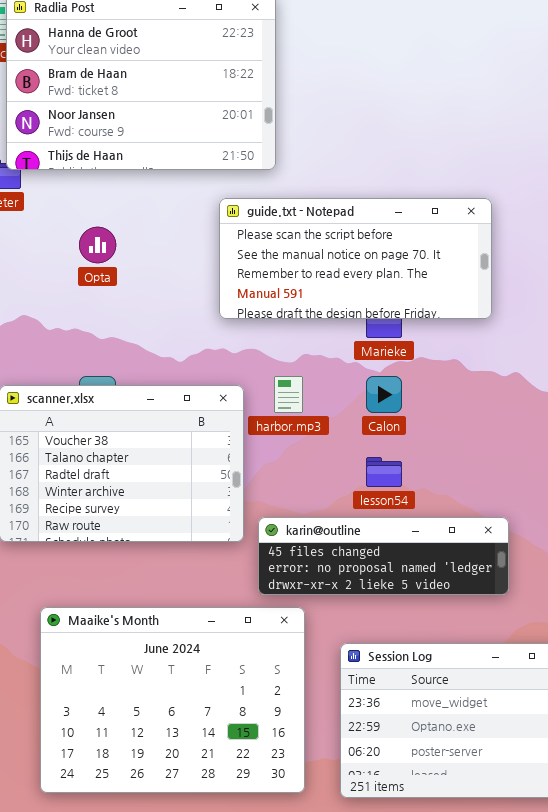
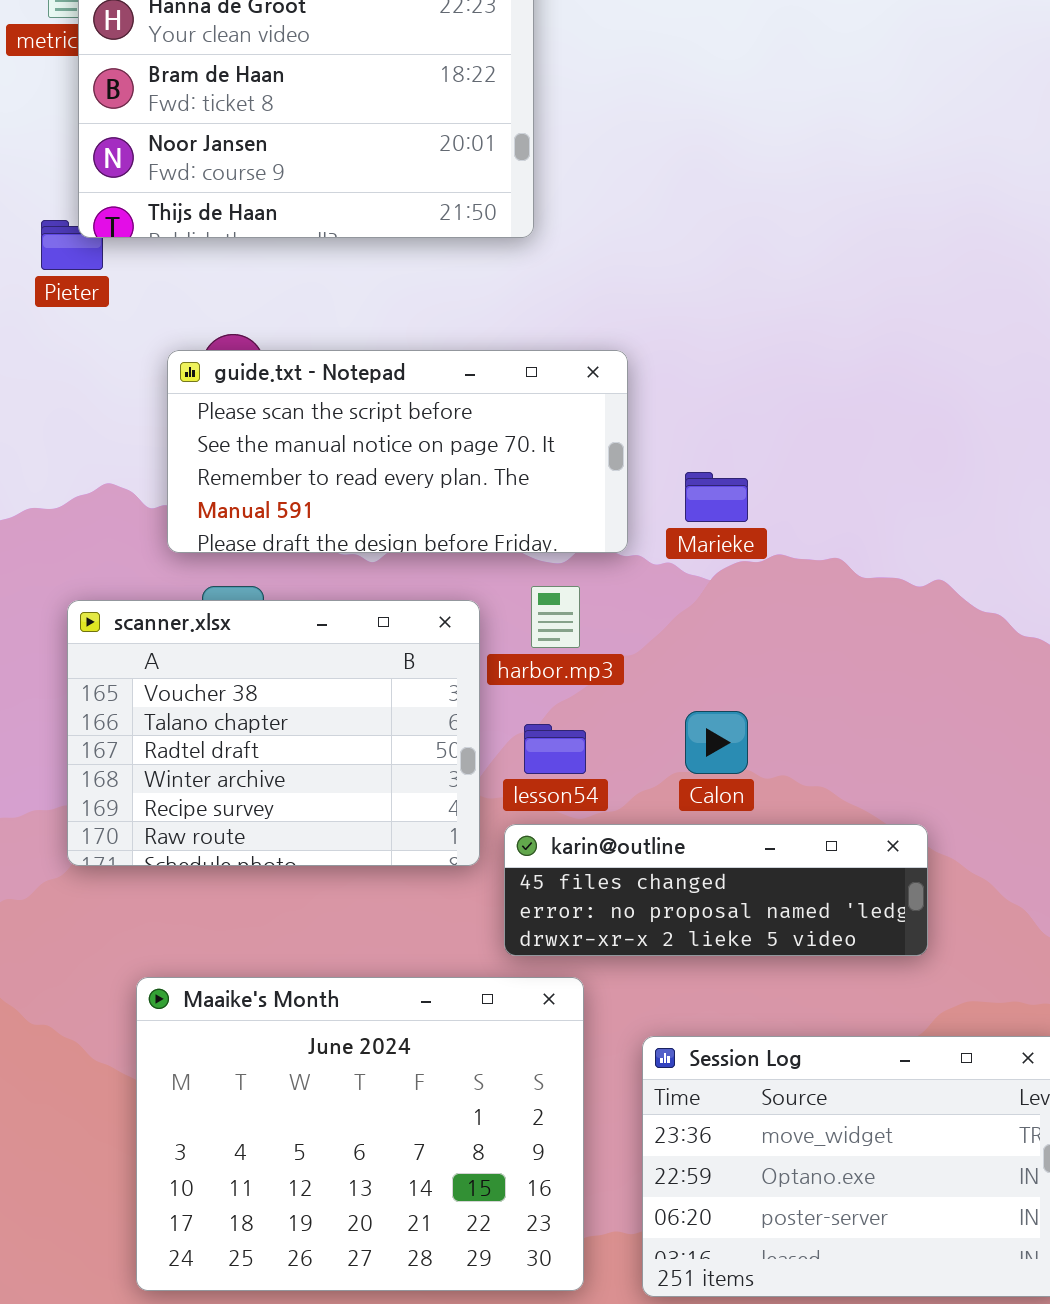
guide.txt - Notepad: [219,198,492,319] -> [167,350,628,553], moved
Calon: [366,376,402,413] -> [685,711,748,774], moved
lesson54: [366,457,402,487] -> [524,724,586,774], moved

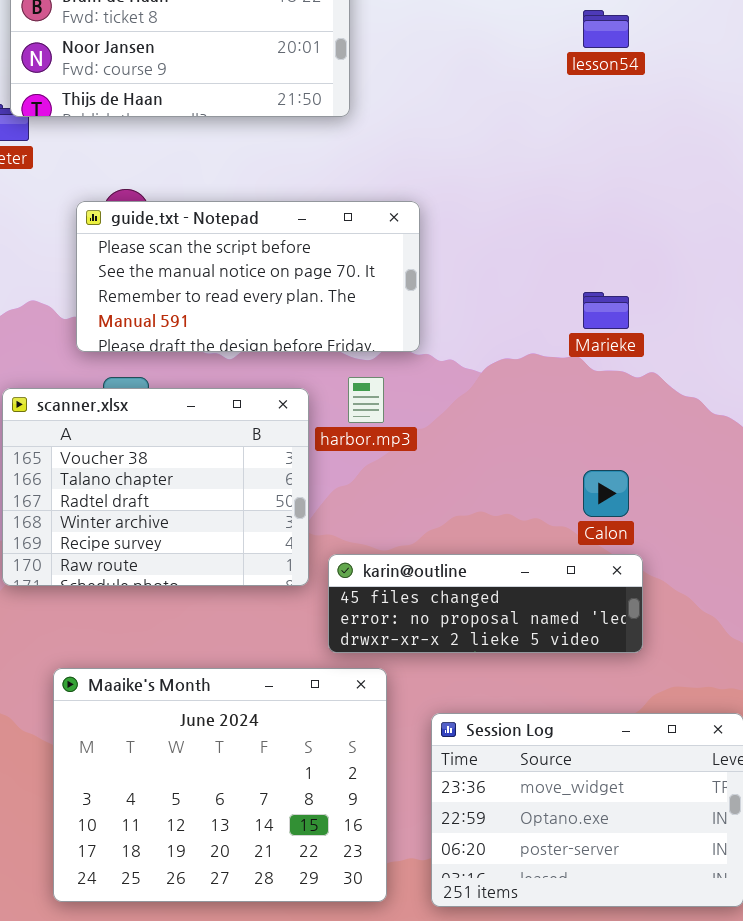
Marieke: [685,472,748,522] -> [583,292,629,329], moved
Calon: [685,711,748,774] -> [583,470,629,517], moved
lesson54: [524,724,586,774] -> [583,10,629,48], moved

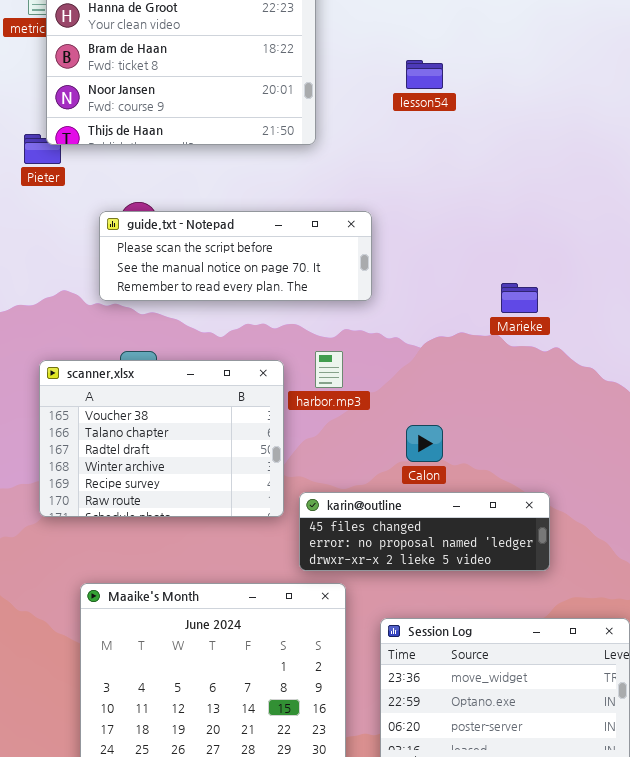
lesson54: [583,10,629,48] -> [406,60,443,89], moved
guide.txt - Notepad: [76,201,420,352] -> [99,211,372,301], resized
Calon: [583,470,629,517] -> [406,425,443,462], moved

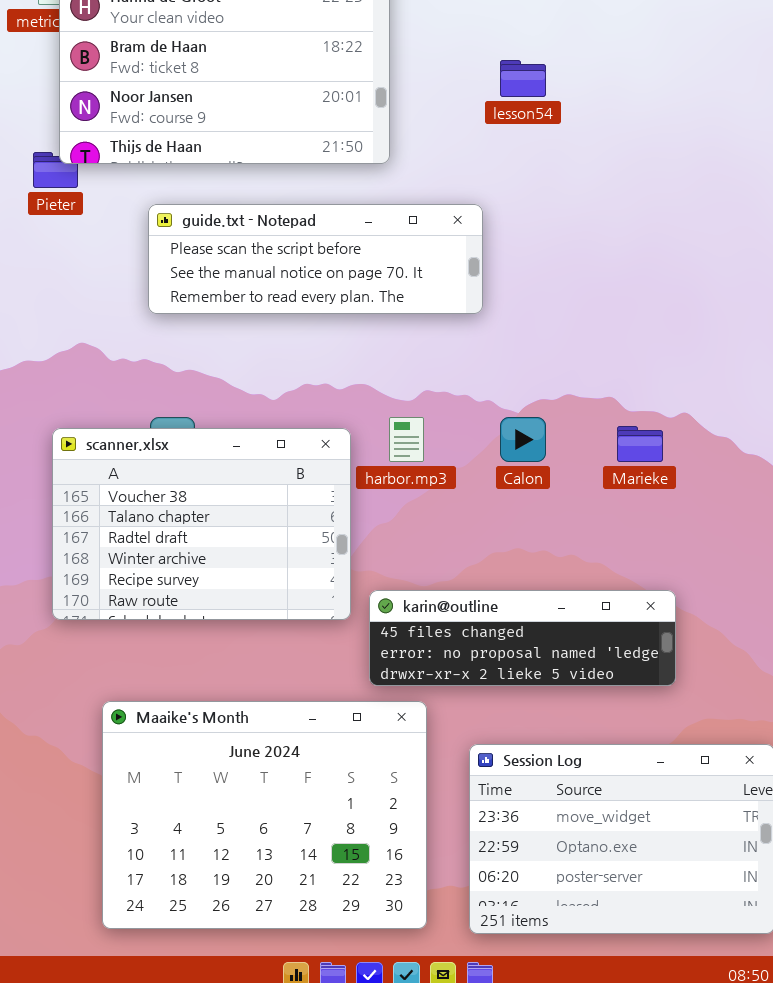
guide.txt - Notepad: [99,211,372,301] -> [148,204,483,314], moved
Marieke: [501,283,538,313] -> [617,426,663,462], moved
Calon: [406,425,443,462] -> [500,417,546,462], moved

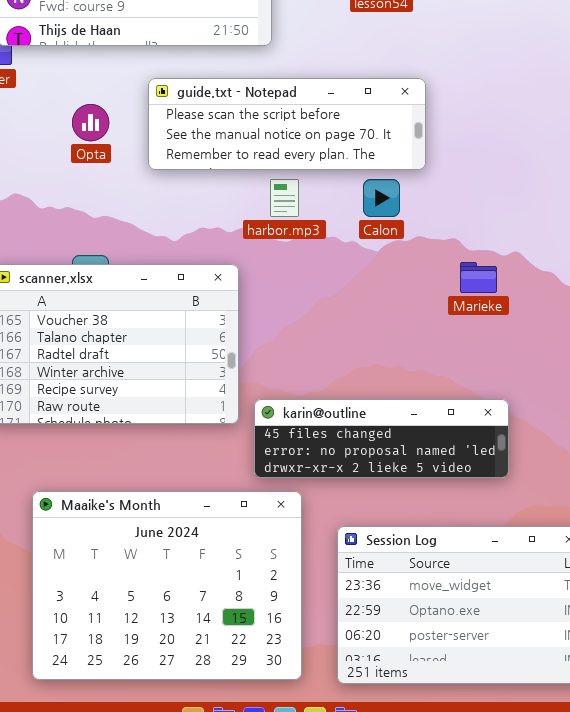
guide.txt - Notepad: [148,204,483,314] -> [148,78,426,170], moved
harbor.mp3: [389,417,424,462] -> [270,179,299,217], moved
Calon: [500,417,546,462] -> [363,179,400,217], moved

